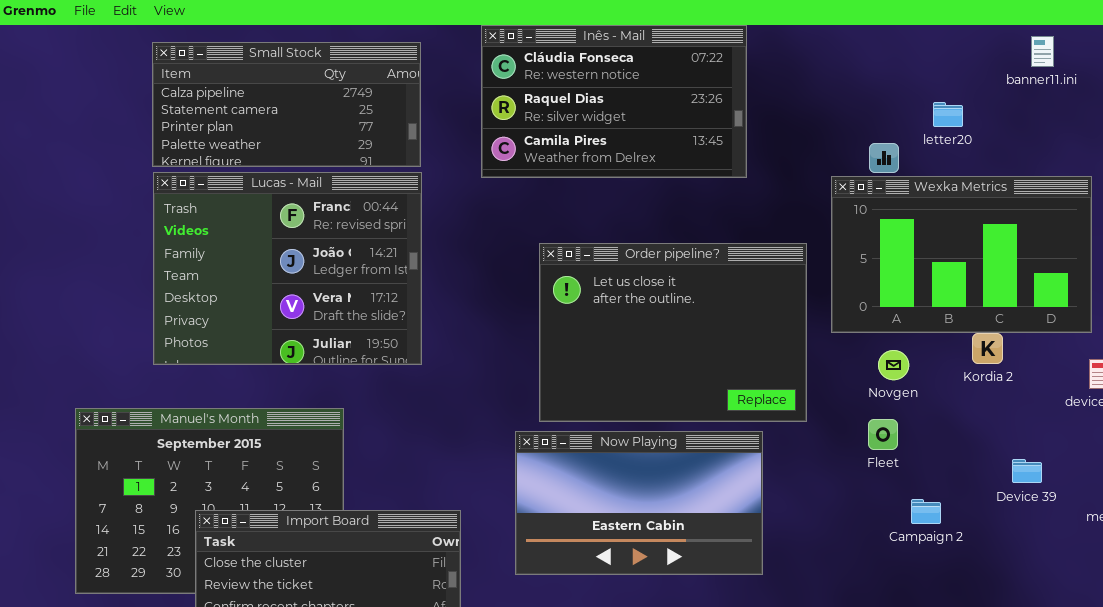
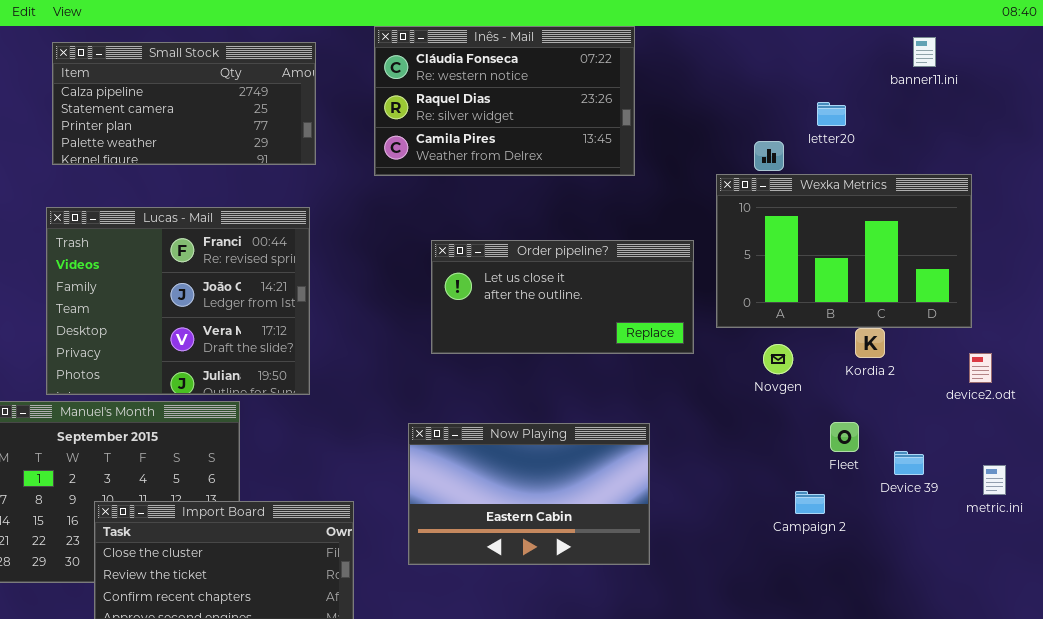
Lucas - Mail: [153,172,422,365] -> [46,207,310,395], moved
Order pipeline?: [539,243,807,422] -> [431,240,694,354], resized
Fleet: [868,419,898,450] -> [830,422,859,452], moved

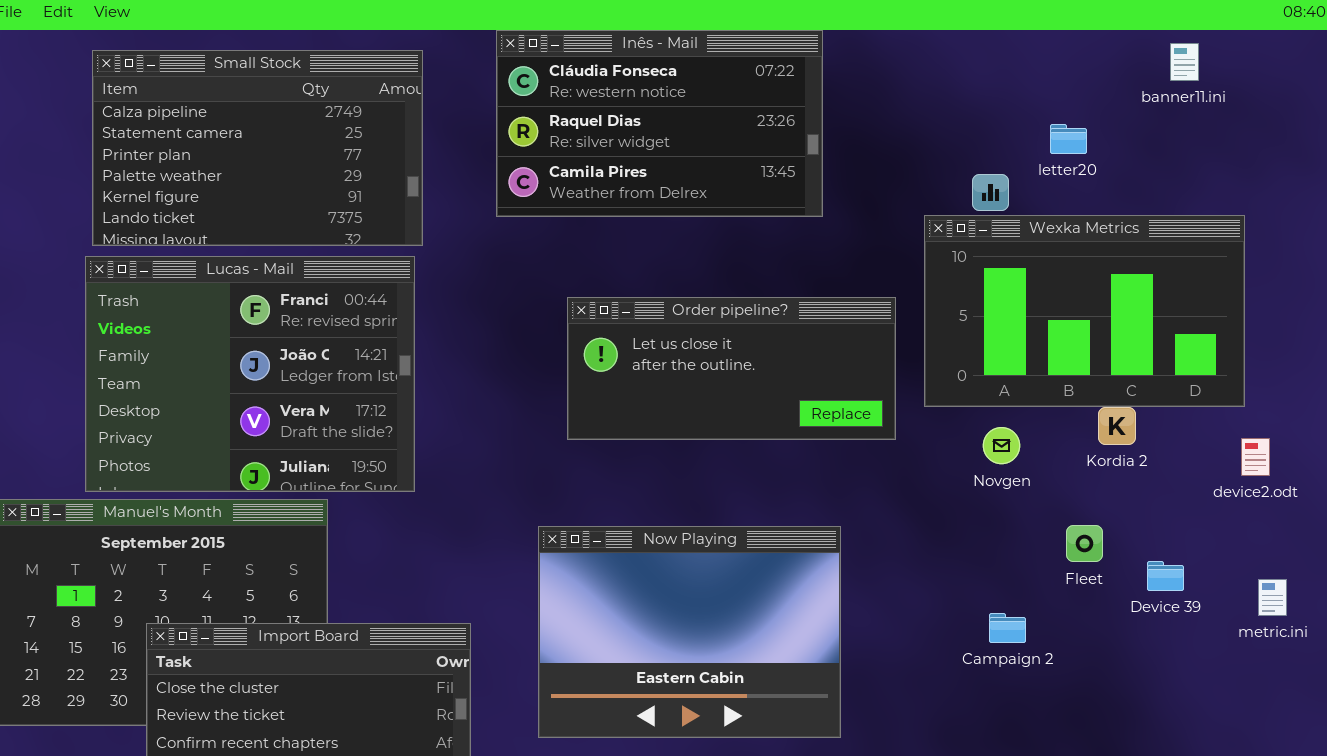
Small Stock: [52,42,316,165] -> [92,50,423,246], resized
Now Playing: [408,423,650,565] -> [538,526,841,738], resized
Campaign 2: [795,491,825,514] -> [989,613,1026,643], moved

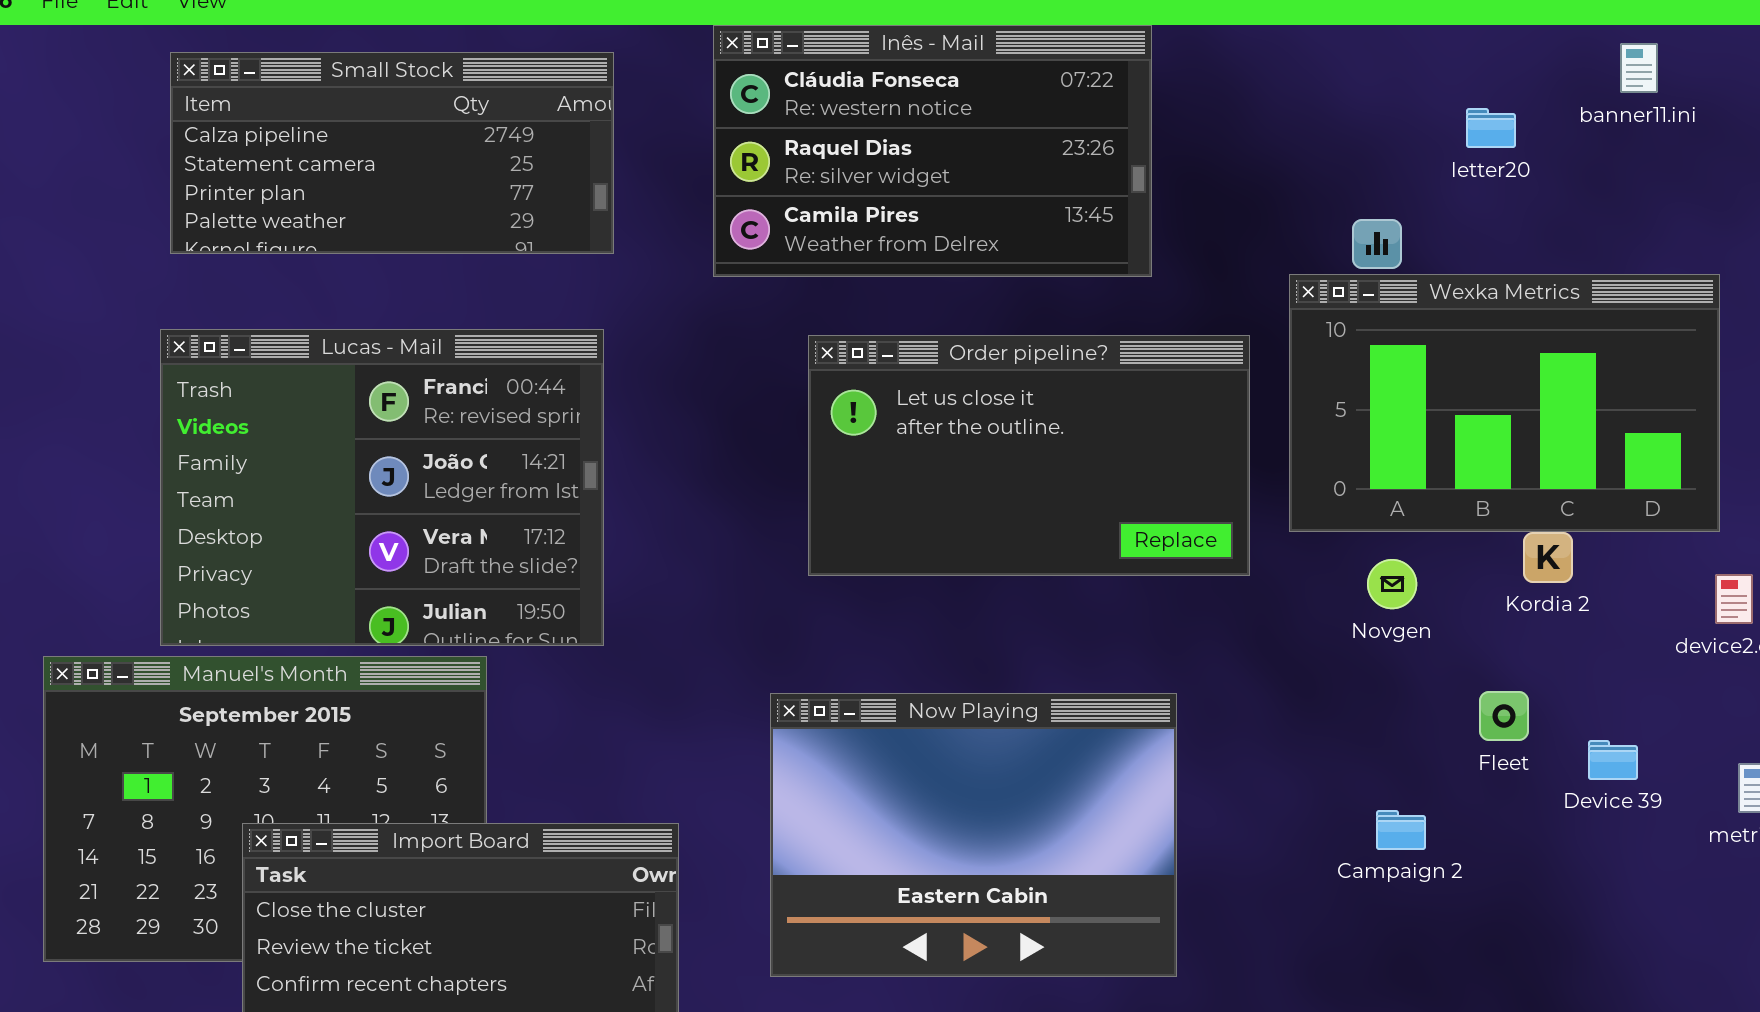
Small Stock: [92,50,423,246] -> [170,52,614,254], resized
letter20: [1050,124,1087,154] -> [1466,108,1516,148], moved
Order pipeline?: [567,297,896,440] -> [808,335,1250,576], resized

